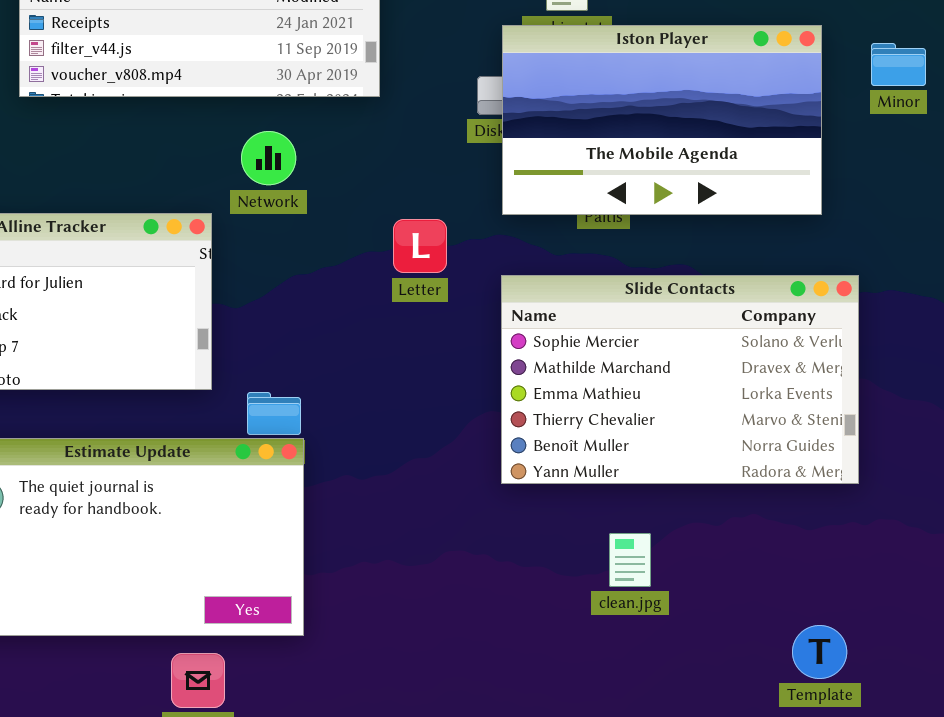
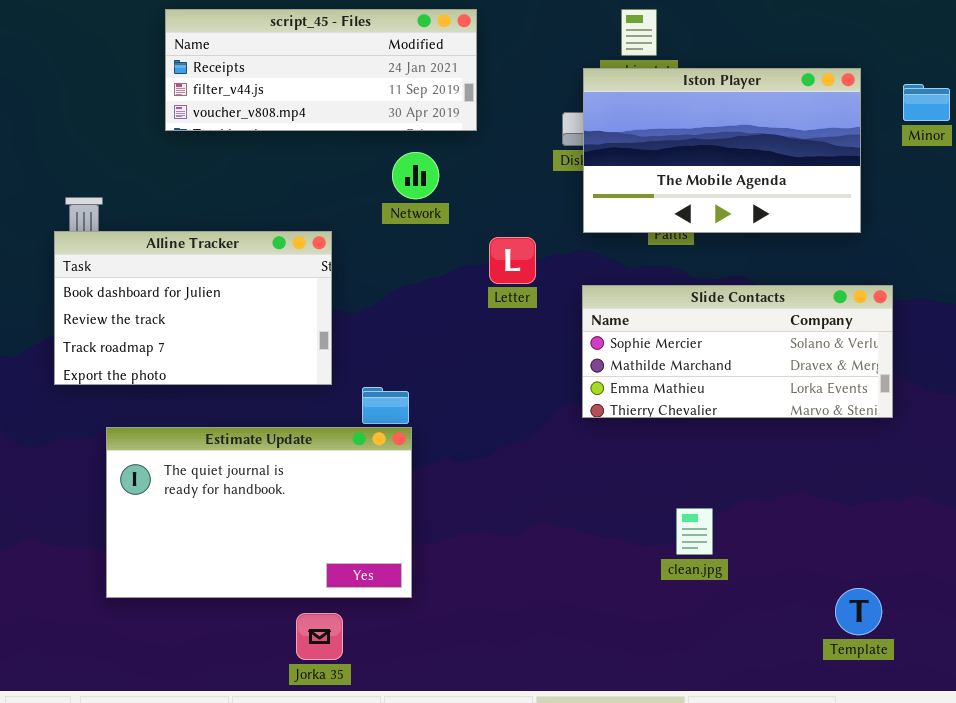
Network: [241,131,296,185] -> [392,152,439,199], moved
Slide Contacts: [501,275,859,484] -> [582,285,893,418], resized

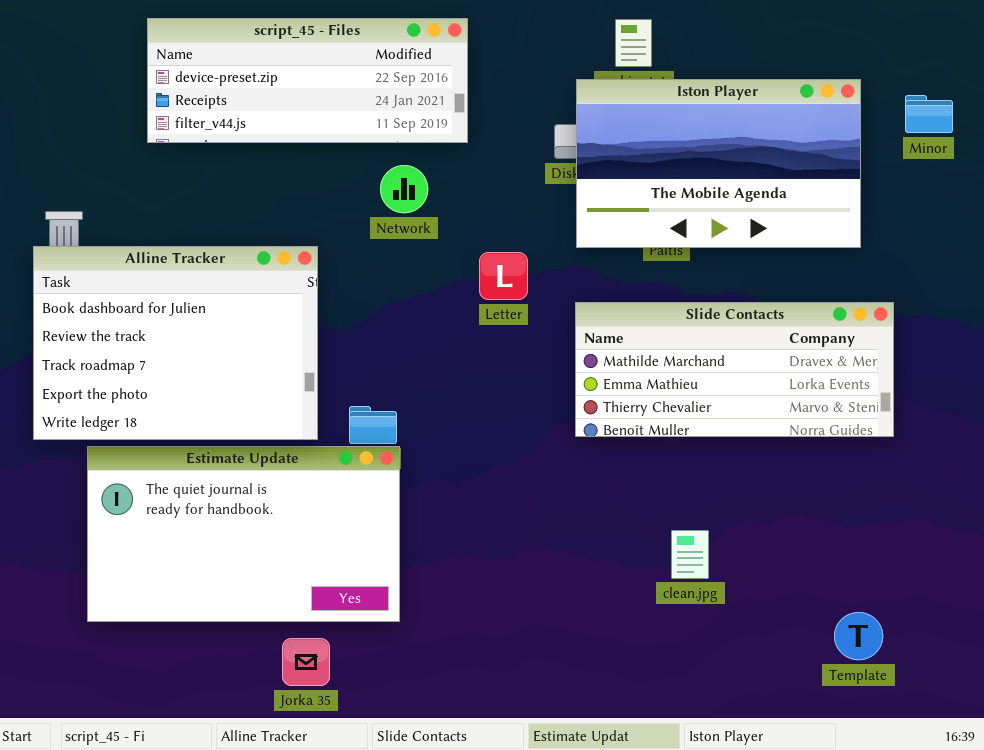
script_45 - Files: [165,9,477,131] -> [147,18,468,143], scrolled up 1 row
Alline Tracker: [54,231,332,385] -> [33,246,318,440], resized
Slide Contacts: [582,285,893,418] -> [575,302,894,437], scrolled down 1 row

